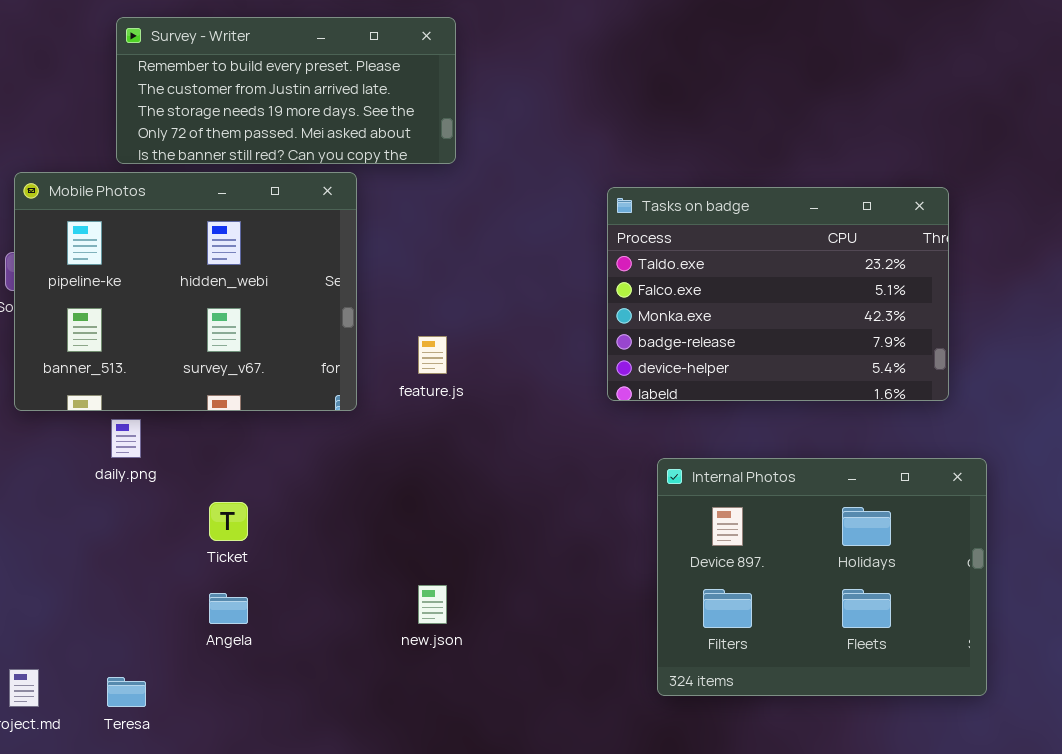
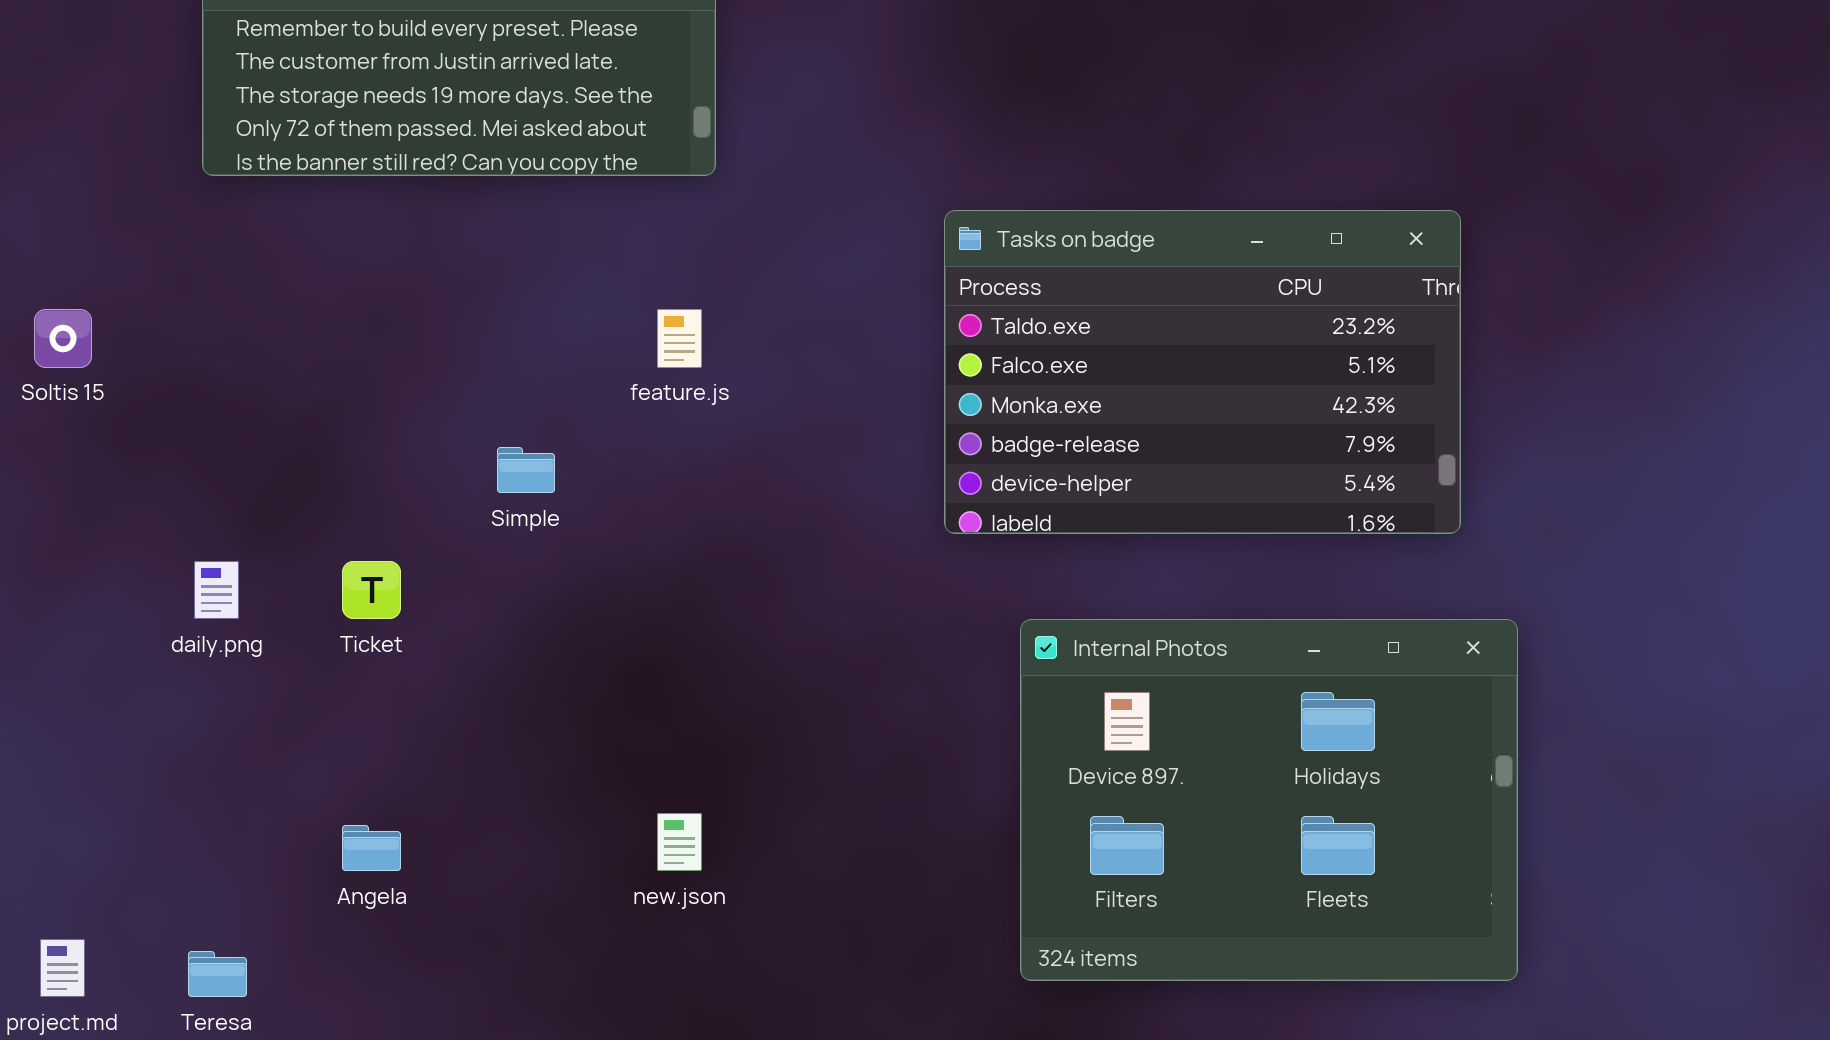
Mobile Photos: [14,172,357,411] -> none, closed
feature.js: [418,336,447,374] -> [657,309,702,368], moved
Ticket: [209,502,248,541] -> [342,561,401,619], moved

